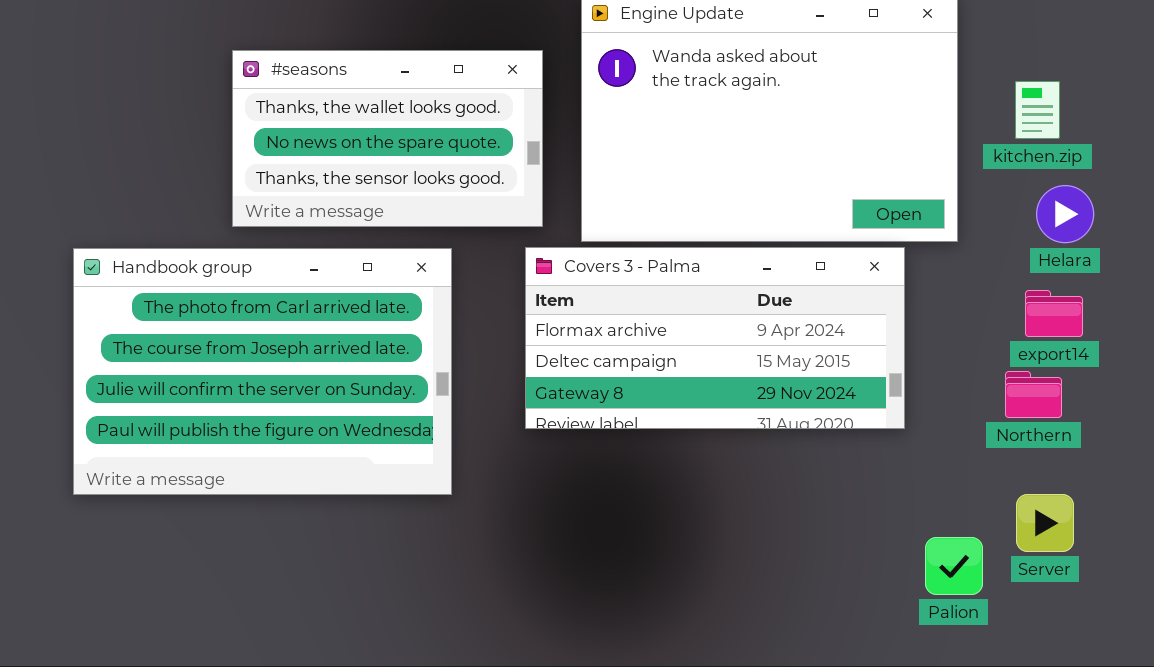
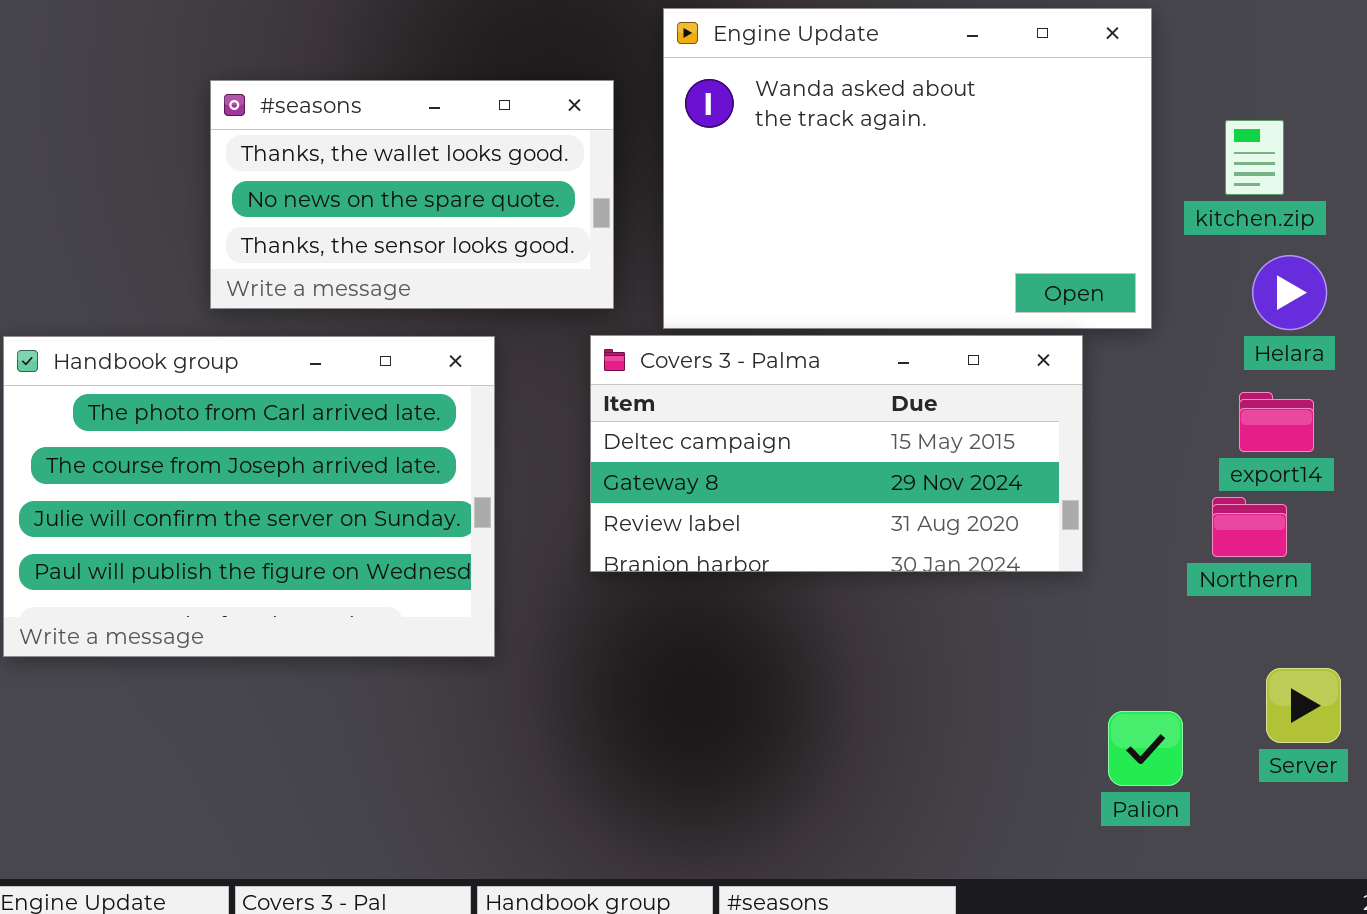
Covers 3 - Palma: [525,247,905,429] -> [590,335,1083,572], scrolled down 1 row
Server: [1016,494,1074,552] -> [1266,668,1341,743], moved

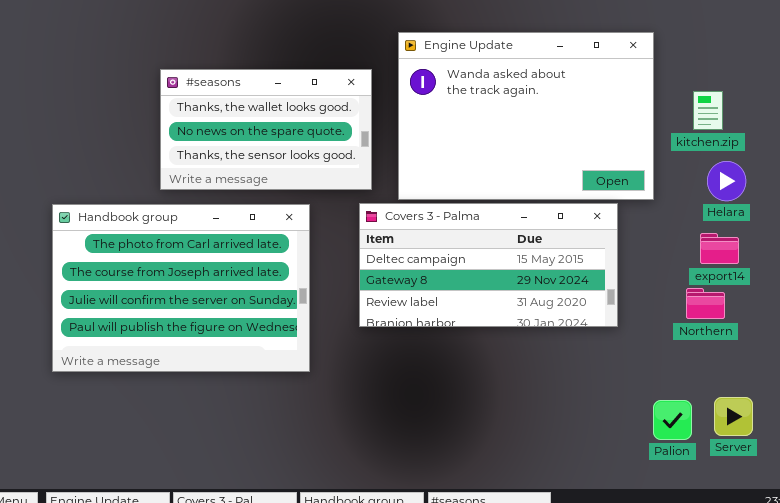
Server: [1266,668,1341,743] -> [714,397,753,436], moved
Palion: [1108,711,1183,786] -> [653,400,692,440], moved

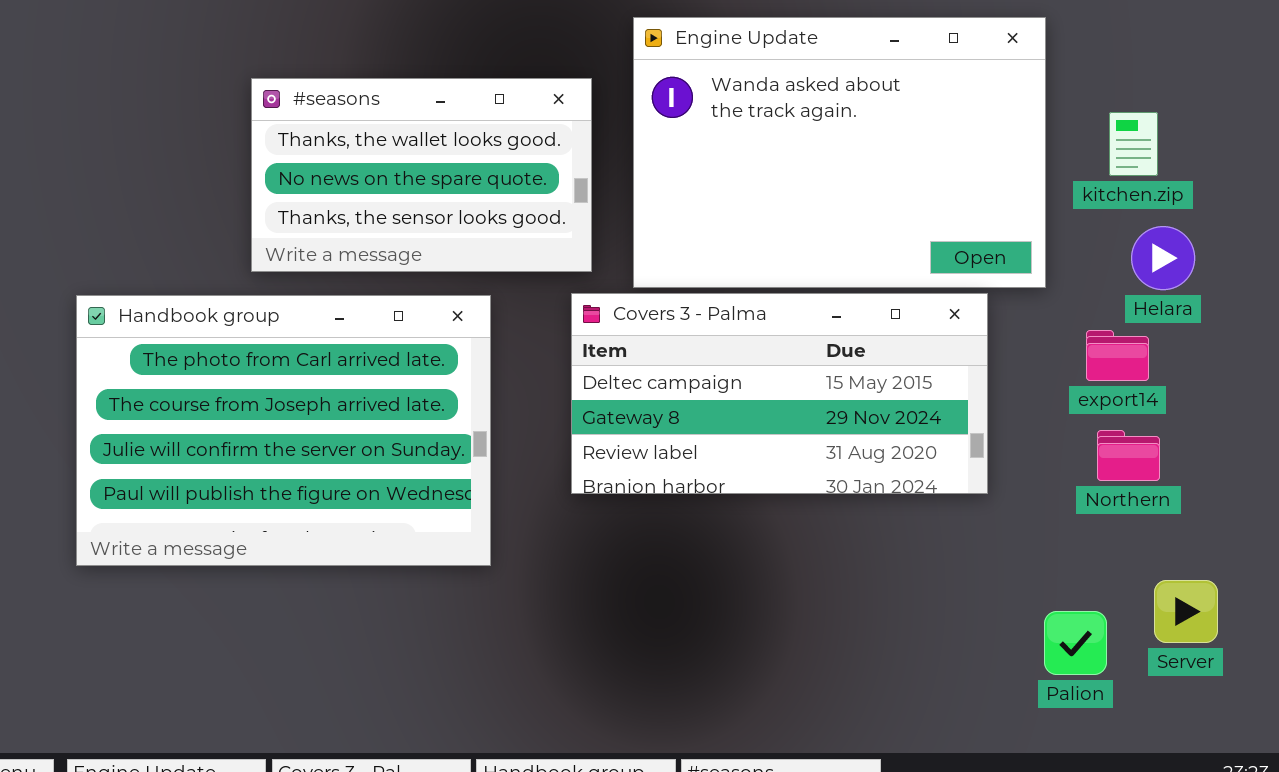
export14: [700,233,739,264] -> [1086,330,1149,381], moved
Server: [714,397,753,436] -> [1154,580,1218,643], moved

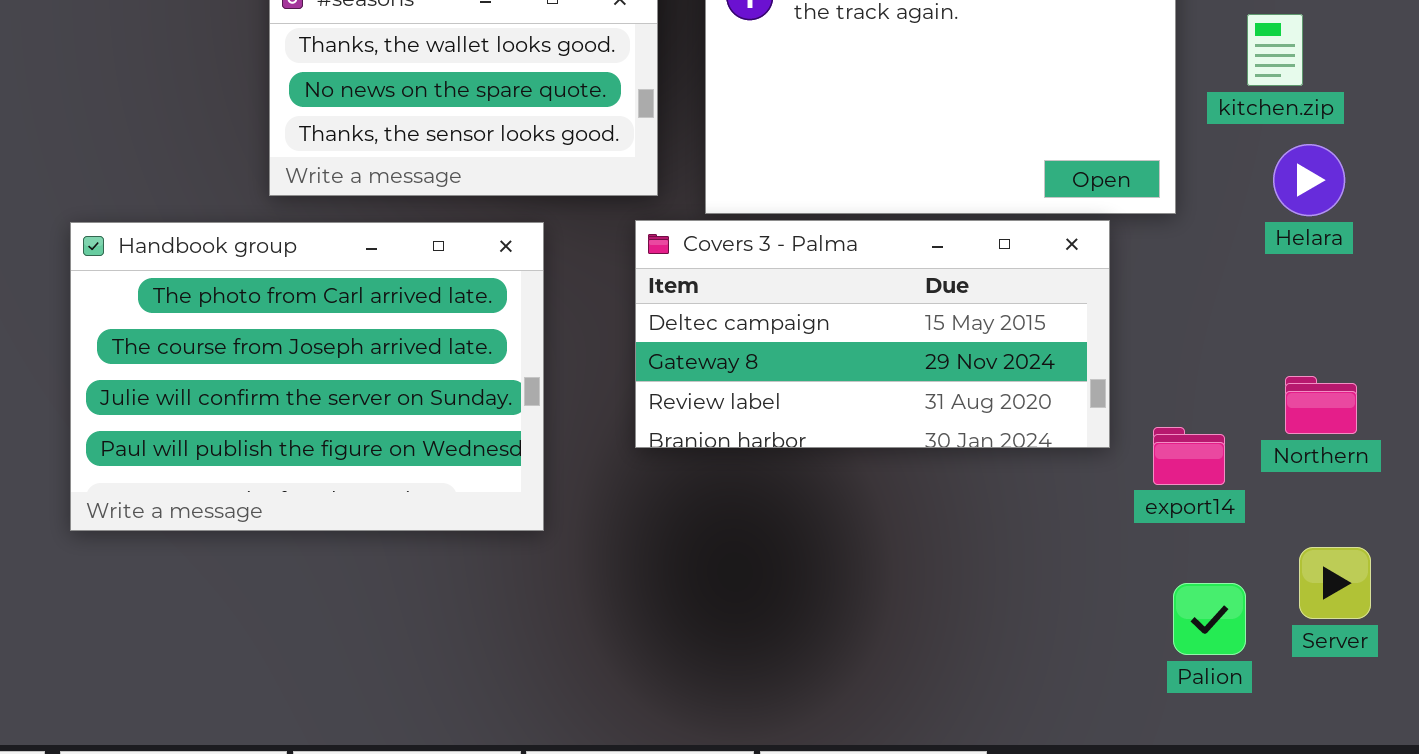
export14: [1086,330,1149,381] -> [1153,427,1225,485], moved
Northern: [1097,430,1160,481] -> [1285,376,1357,434], moved

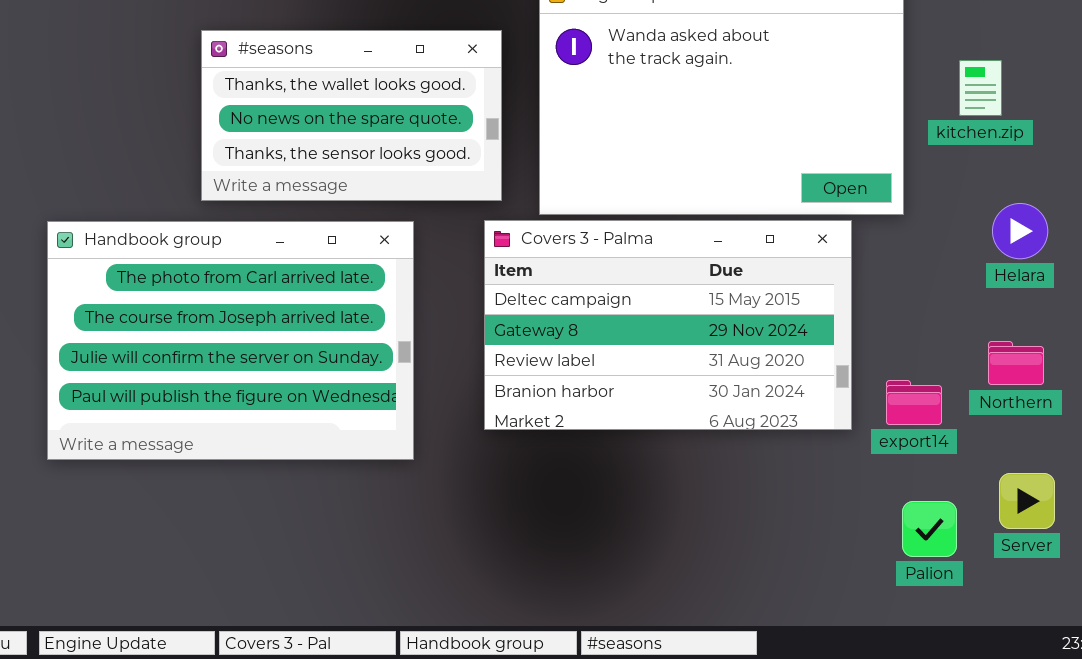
Helara: [1273,144,1345,216] -> [992,203,1048,259], moved
Covers 3 - Palma: [635,220,1110,448] -> [484,220,852,430], resized

